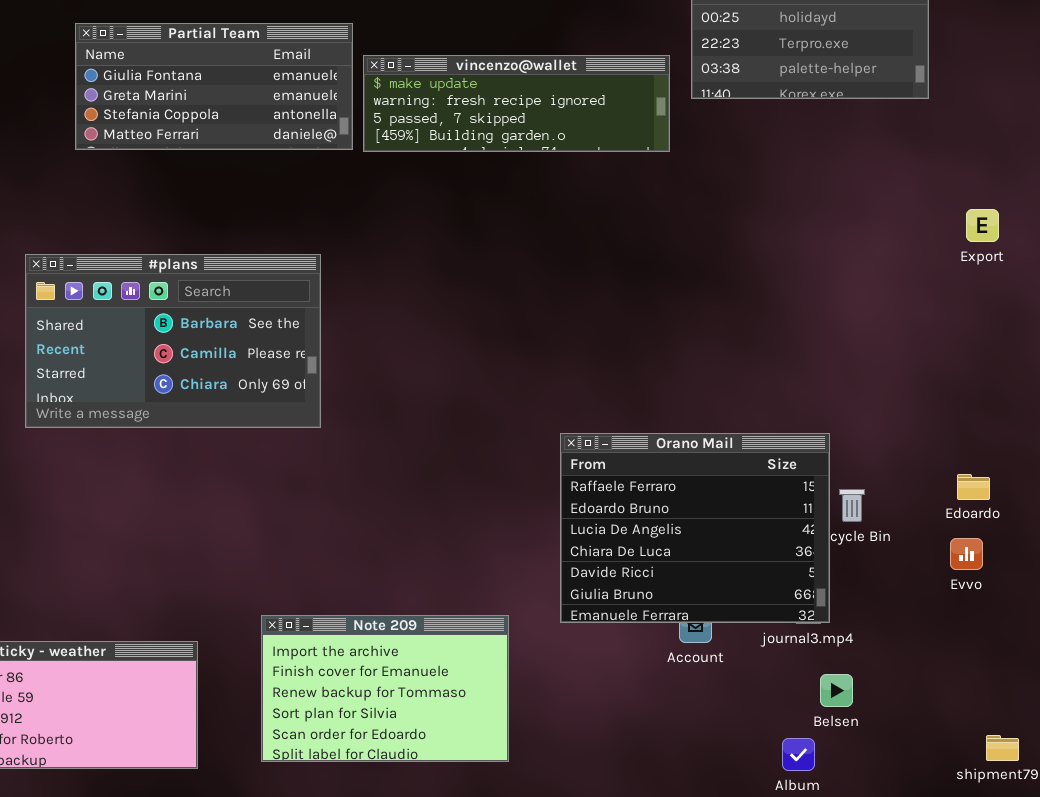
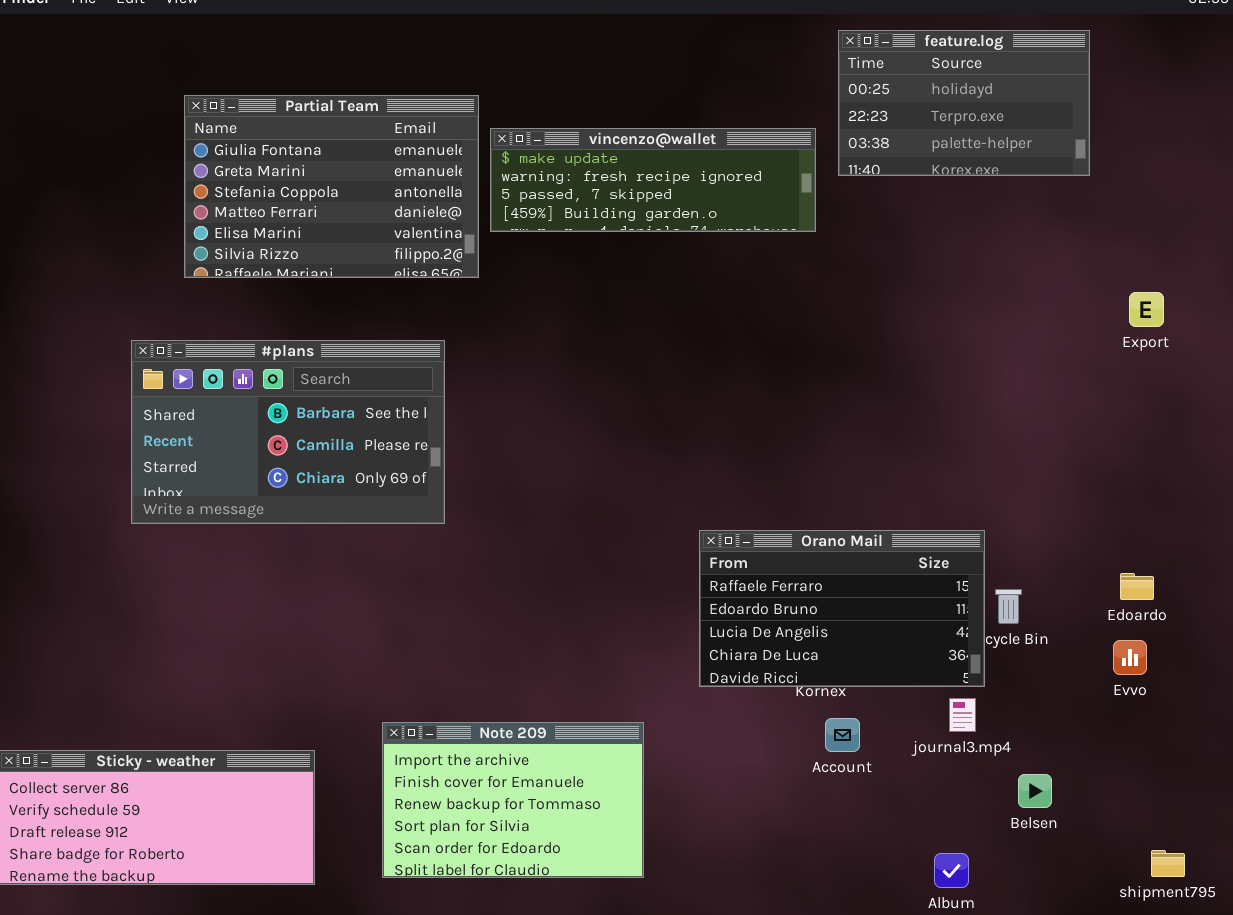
Partial Team: [75,23,353,150] -> [184,95,479,278], resized
Orano Mail: [560,433,830,623] -> [699,530,985,687], resized
Belsen: [820,674,853,707] -> [1018,774,1052,808], moved

